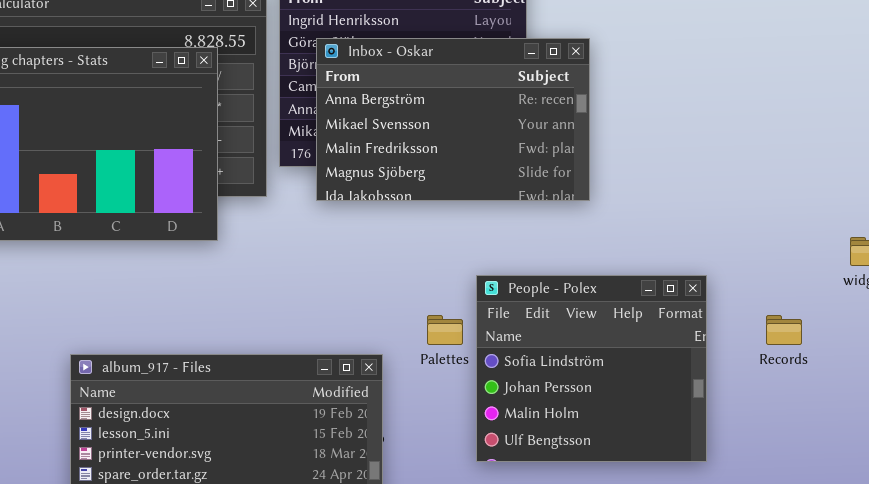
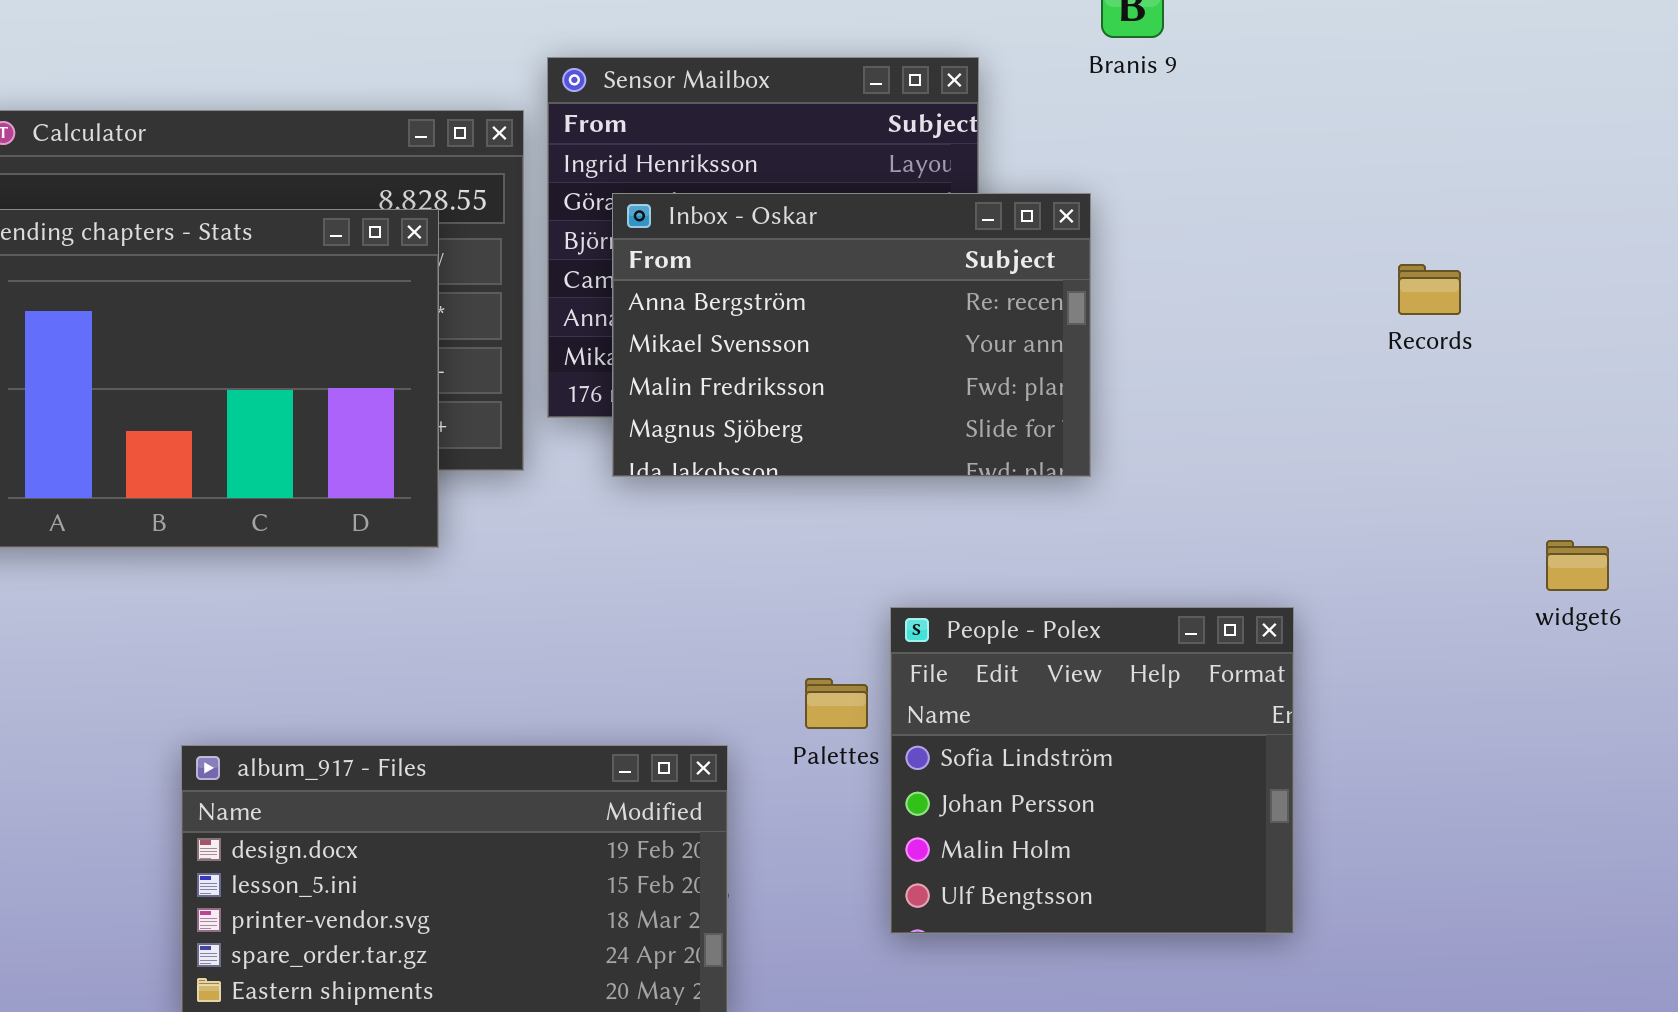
Records: [766,315,802,345] -> [1398,264,1461,315], moved

